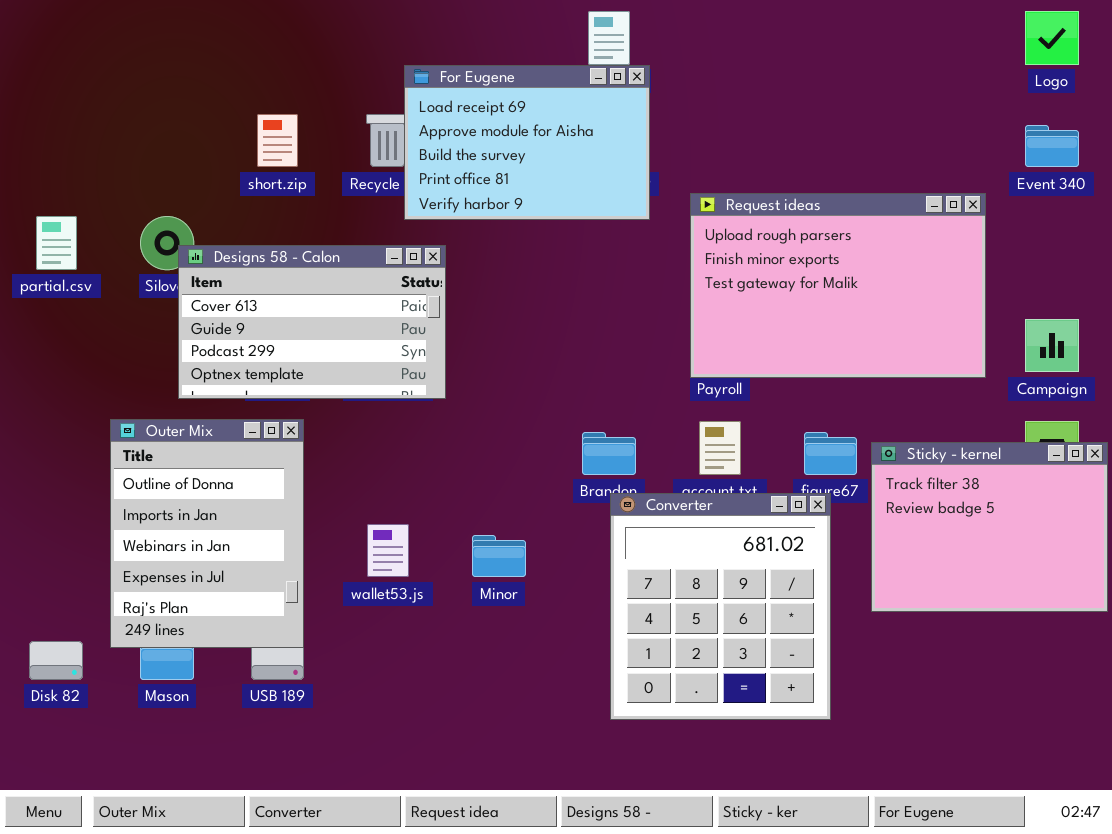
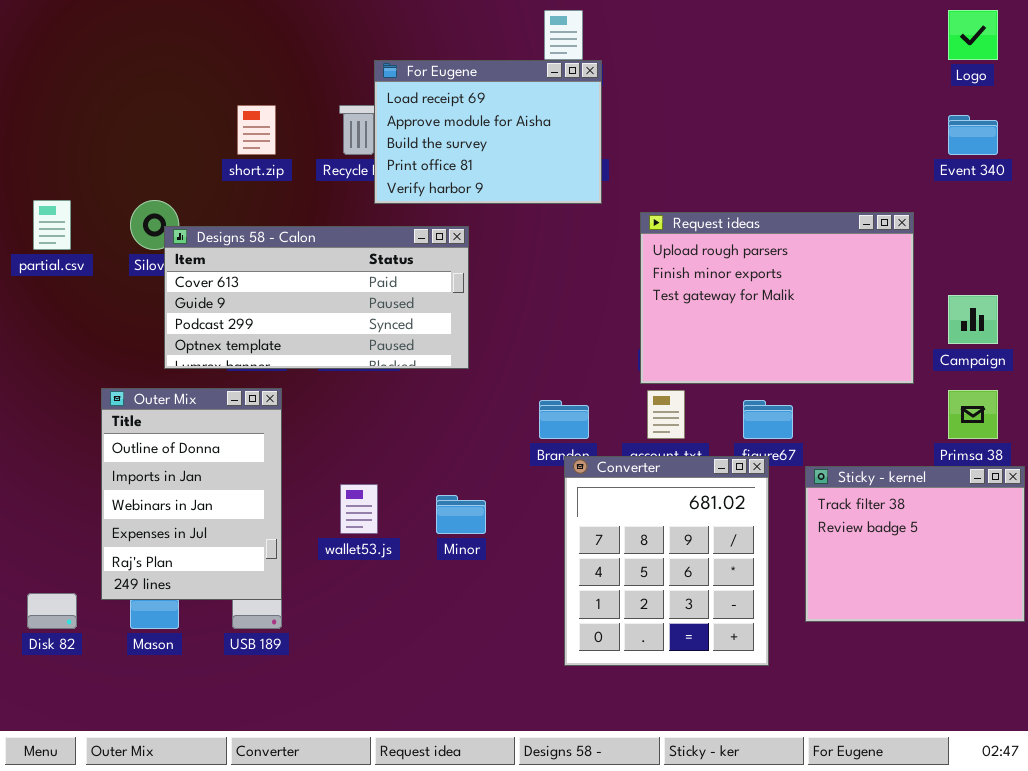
Request ideas: [690,193,986,378] -> [640,212,914,384], moved
Designs 58 - Calon: [178,245,446,399] -> [164,226,469,369], resized
Sticky - kernel: [871,442,1108,612] -> [805,466,1025,622], moved

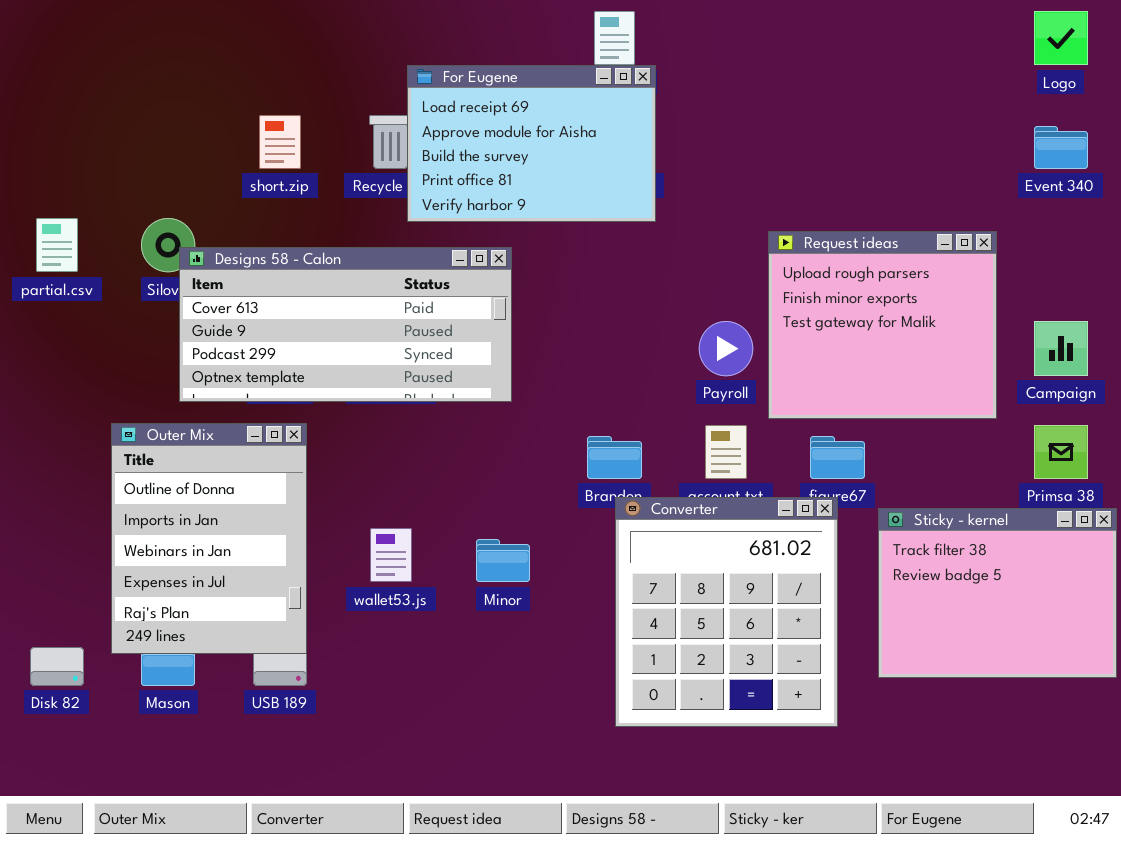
Request ideas: [640,212,914,384] -> [768,231,997,419], resized

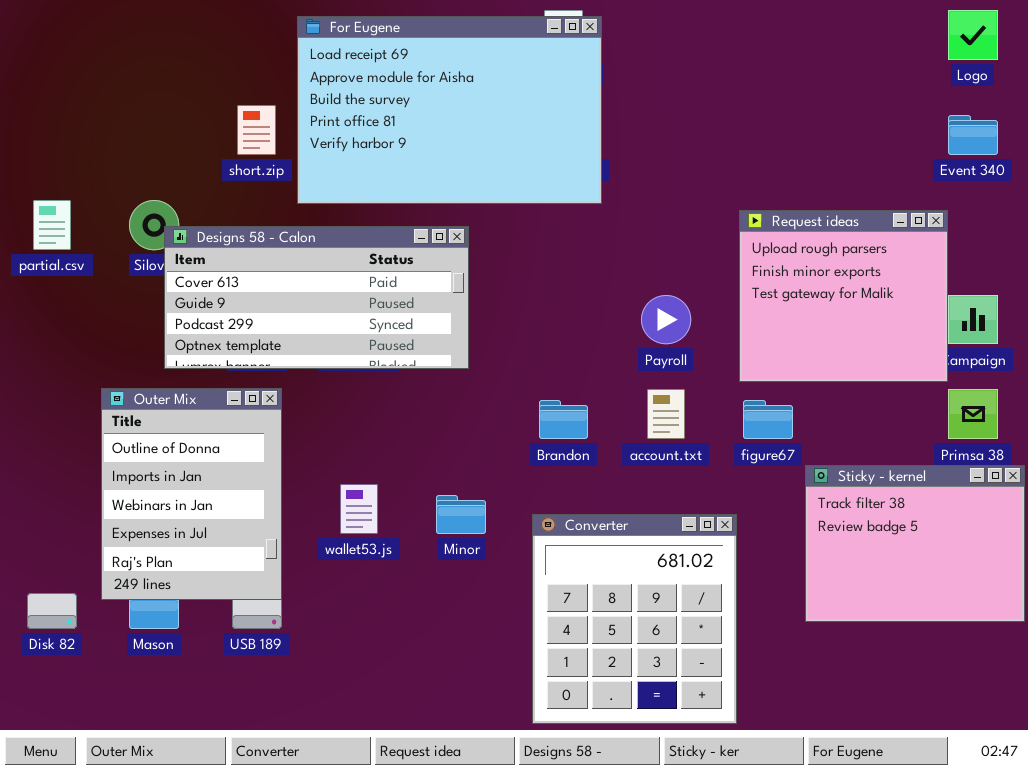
For Eugene: [407,65,656,222] -> [297,16,602,204], resized
Request ideas: [768,231,997,419] -> [739,210,948,382], moved
Converter: [615,497,838,727] -> [532,514,737,724], moved

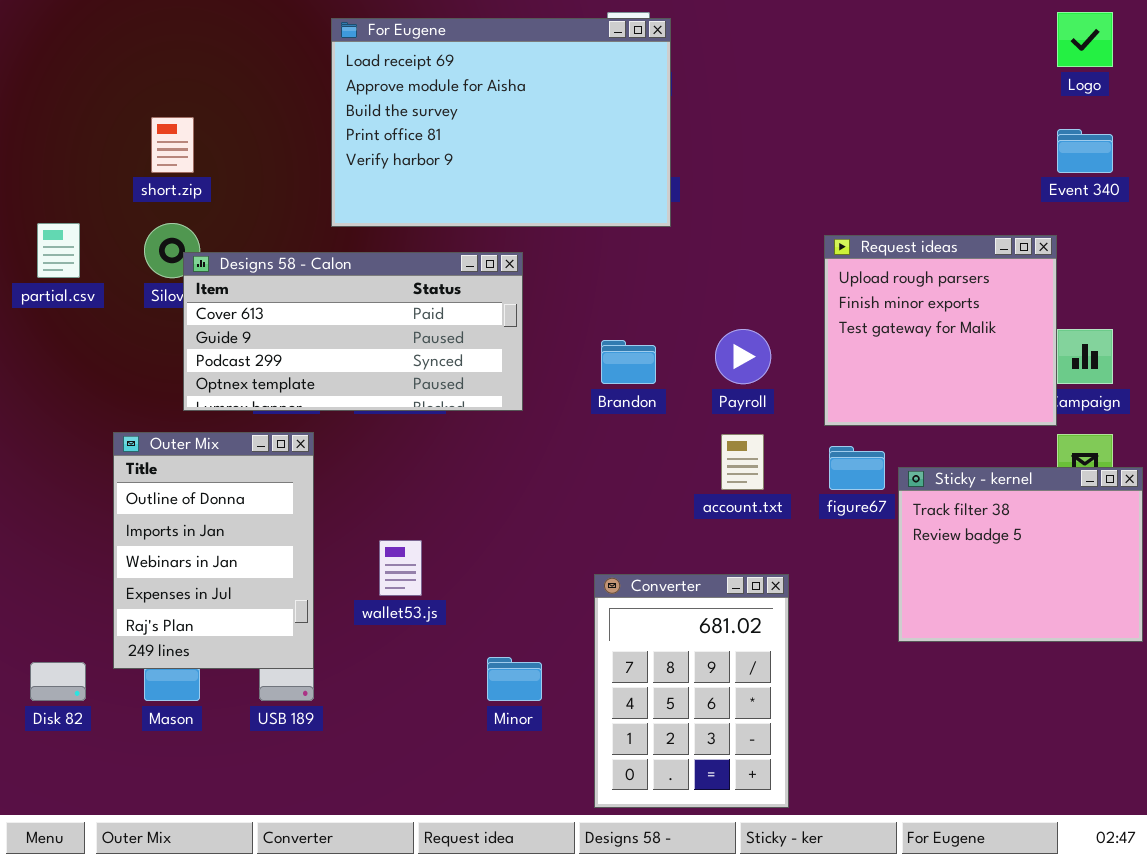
short.zip: [237,105,276,155] -> [151,117,194,173], moved
Brandon: [539,400,588,439] -> [601,340,656,384], moved
Sticky - kernel: [805,465,1025,622] -> [898,467,1143,642], moved
Minor: [436,495,486,534] -> [487,657,542,701], moved
Converter: [532,514,737,724] -> [594,574,789,808], resized

